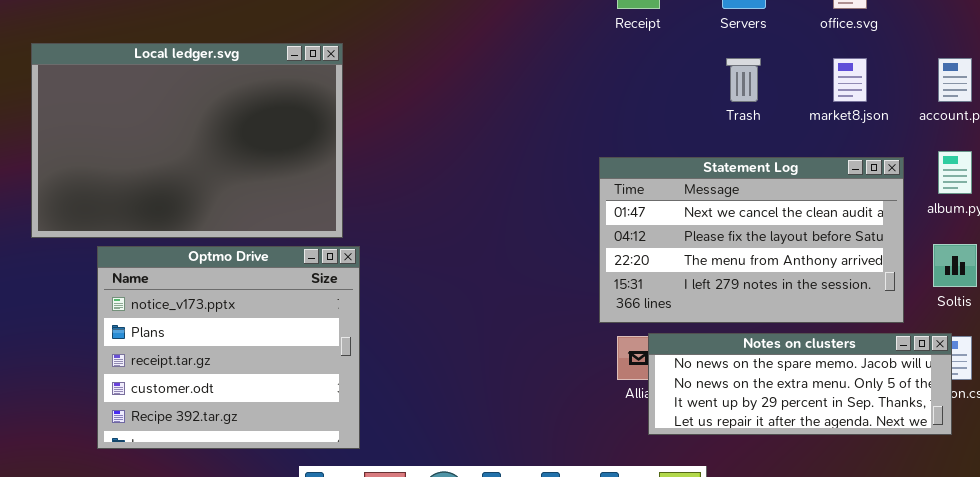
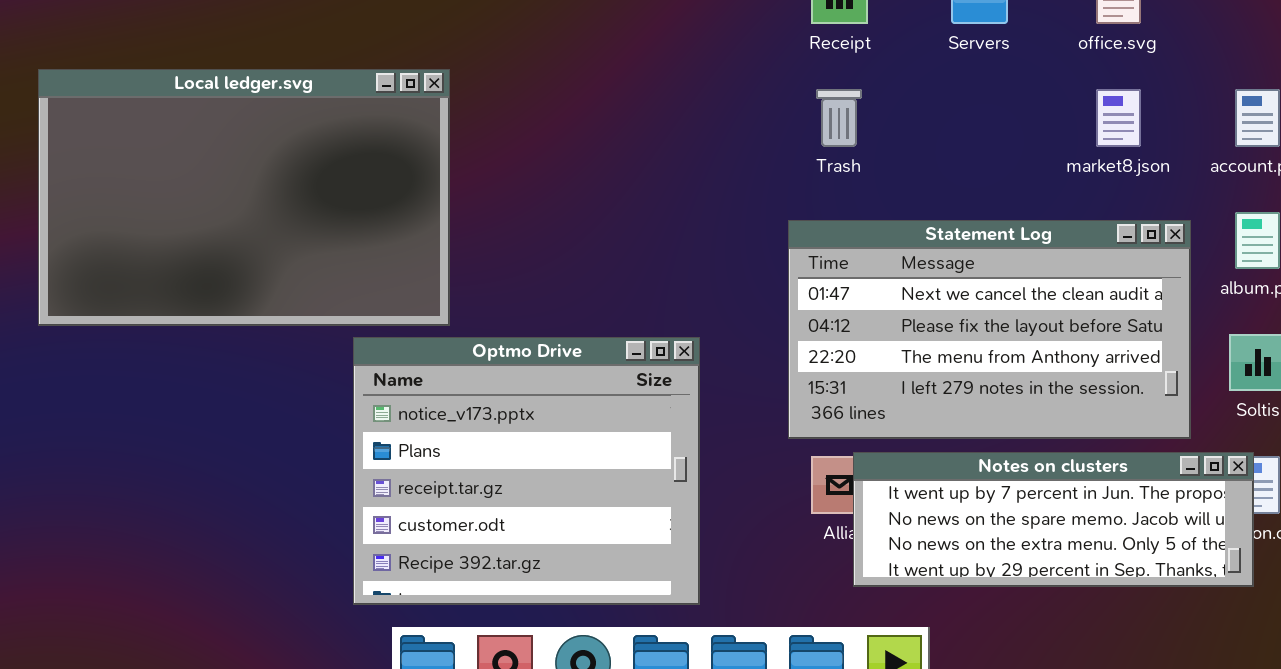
Trash: [726,58,761,102] -> [816,89,862,147], moved
Optmo Drive: [97,246,360,449] -> [353,337,700,605], moved
Notes on clusters: [648,333,952,435] -> [853,452,1254,587], scrolled up 1 row

